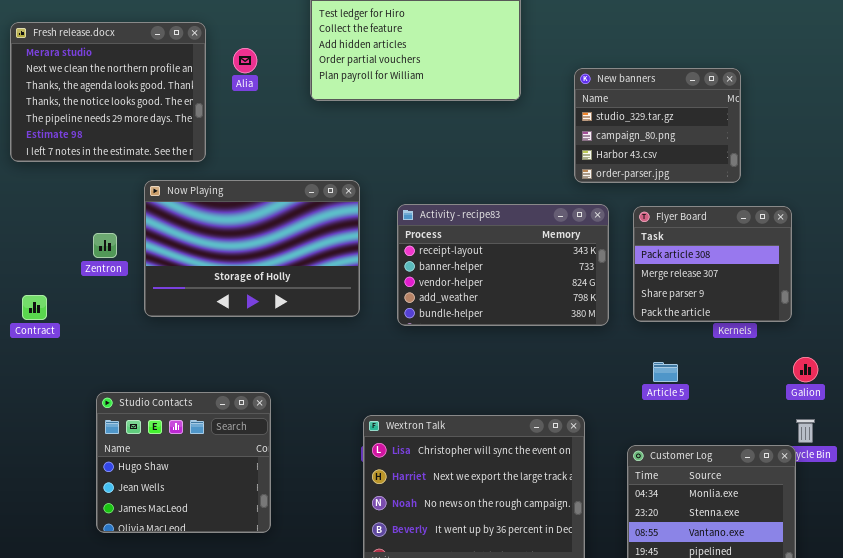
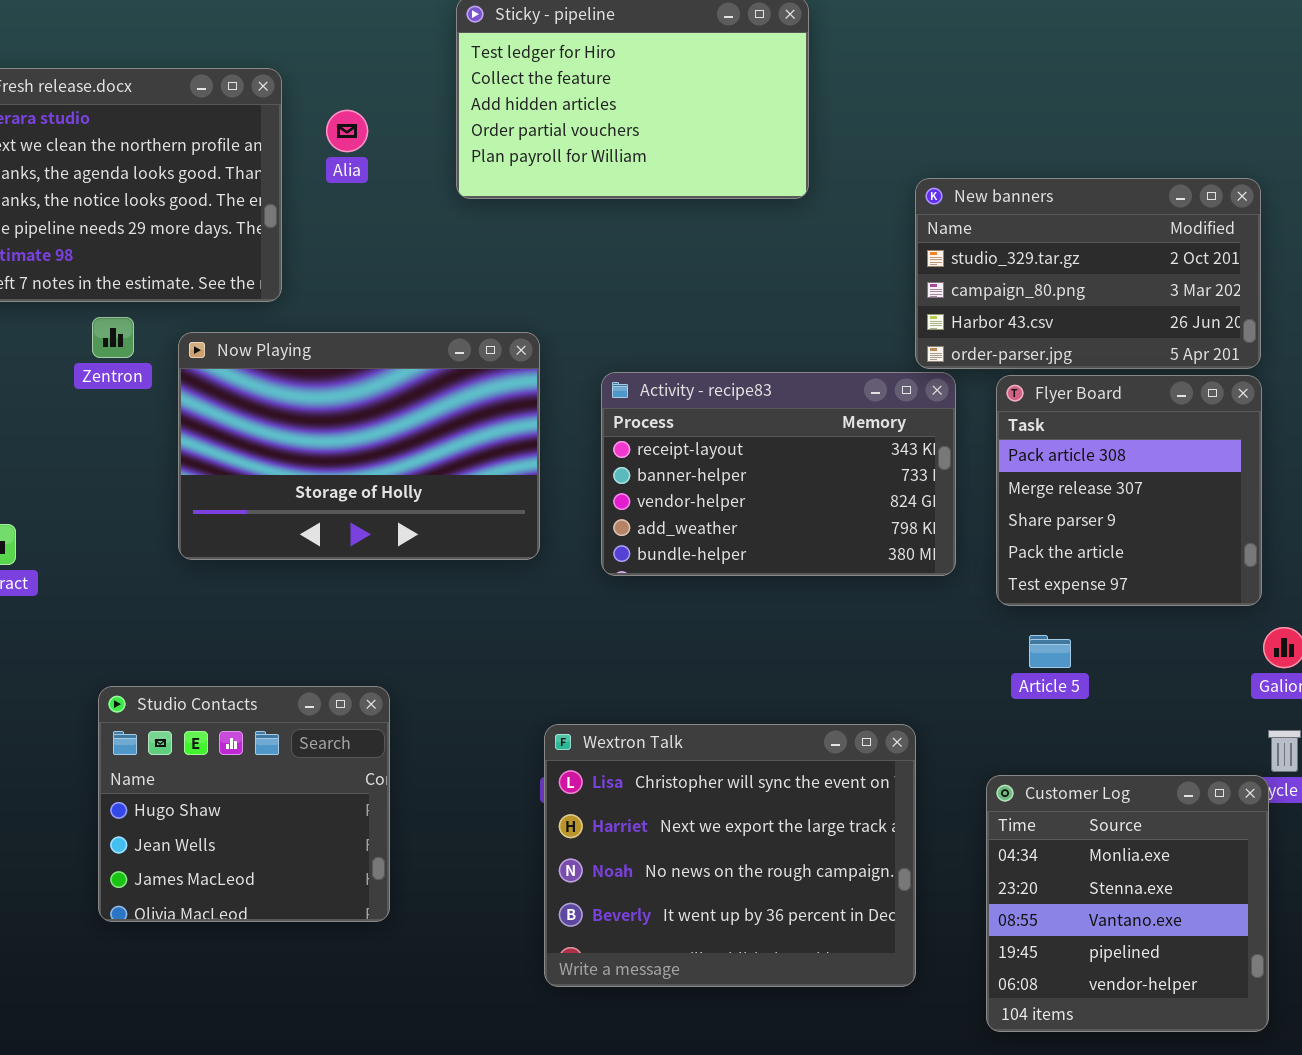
New banners: [574,68,741,183] -> [915,178,1261,369], moved, resized
Flyer Board: [633,206,792,322] -> [996,375,1262,606], resized
Zentron: [93,233,117,258] -> [92,317,134,358], moved

